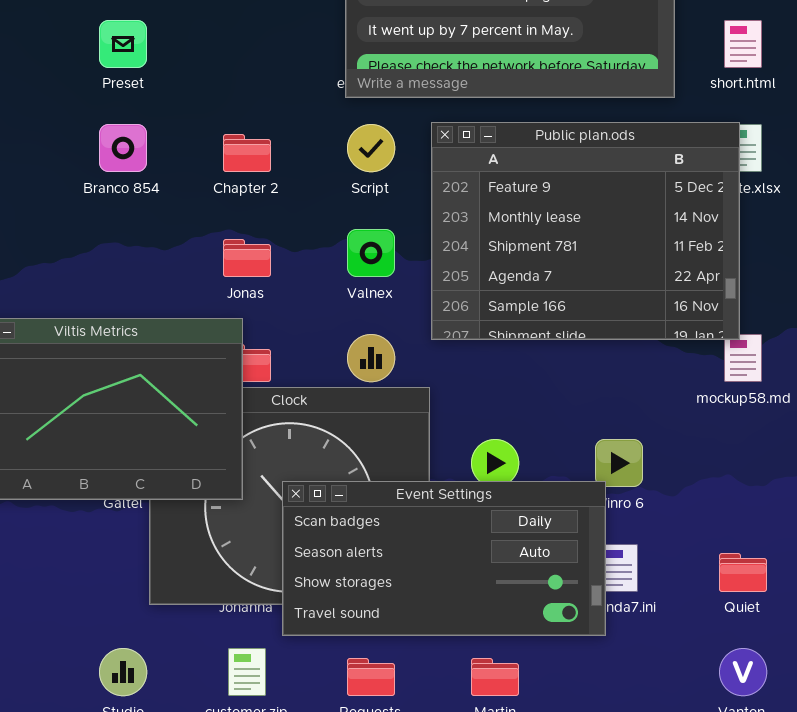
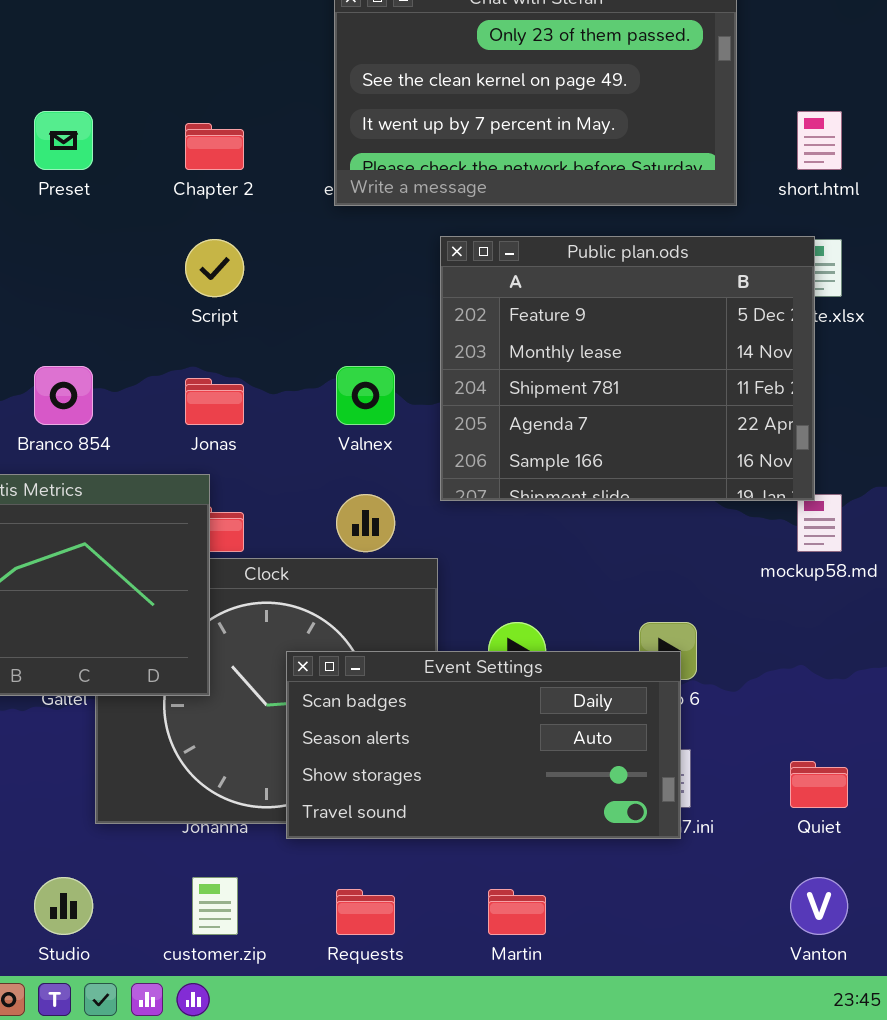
Branco 854: [99,124,147,172] -> [34,366,93,425], moved
Script: [347,124,395,172] -> [185,239,244,297], moved
Chapter 2: [223,134,271,172] -> [185,123,244,170], moved
Event Settings: [282,481,606,636] -> [286,651,681,839], moved

